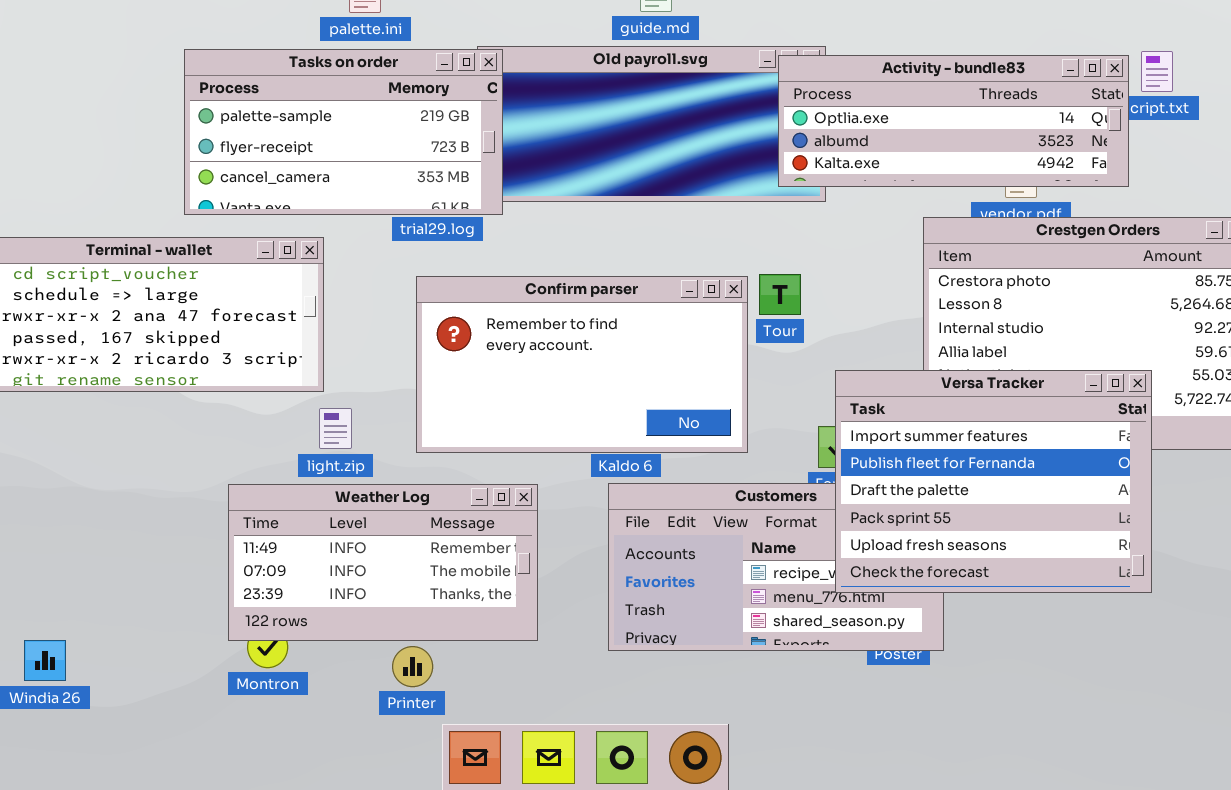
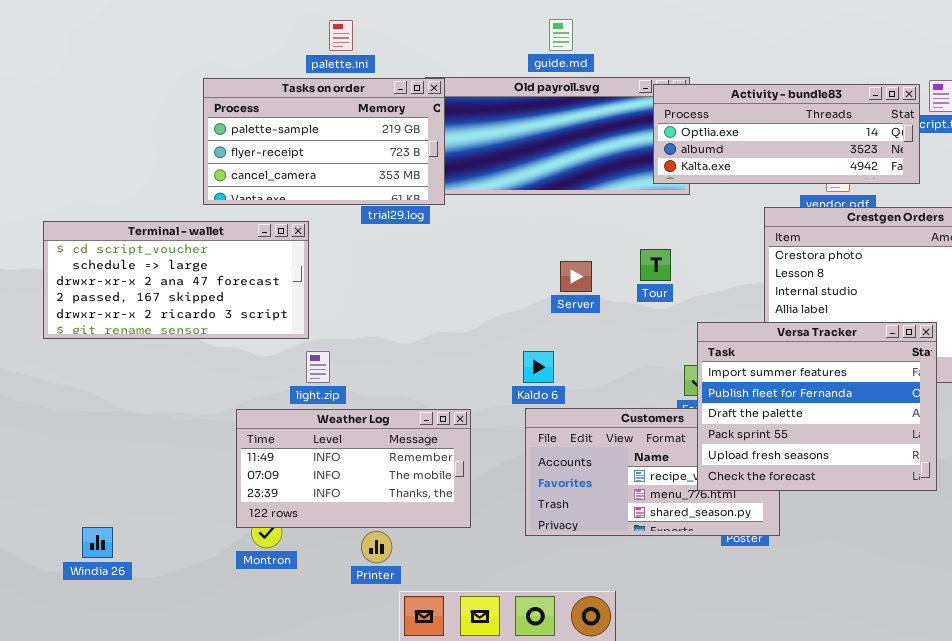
Confirm parser: [416,276,748,453] -> none, closed

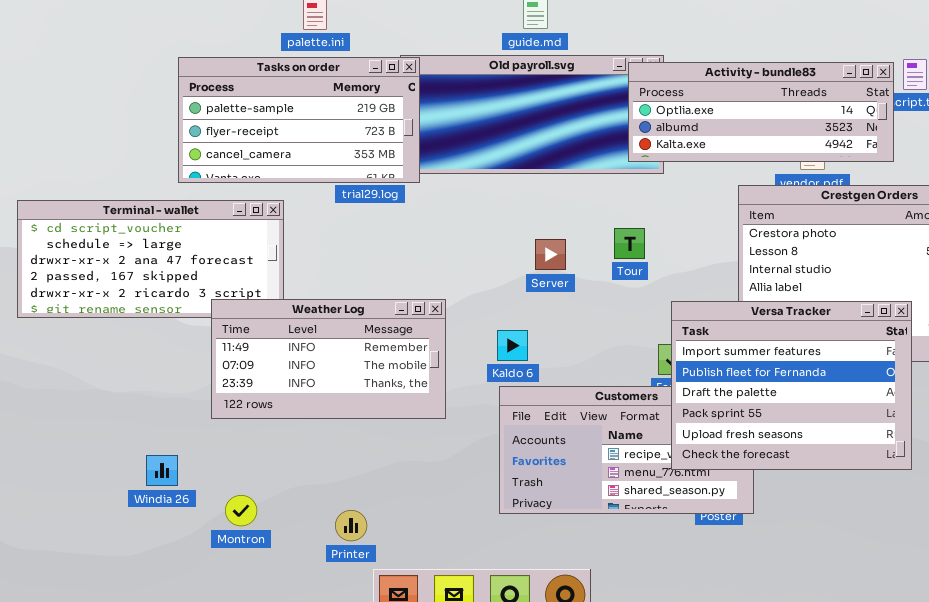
Weather Log: [236,409,471,528] -> [211,299,446,419], moved
Windia 26: [82,527,113,558] -> [146,455,178,486], moved

